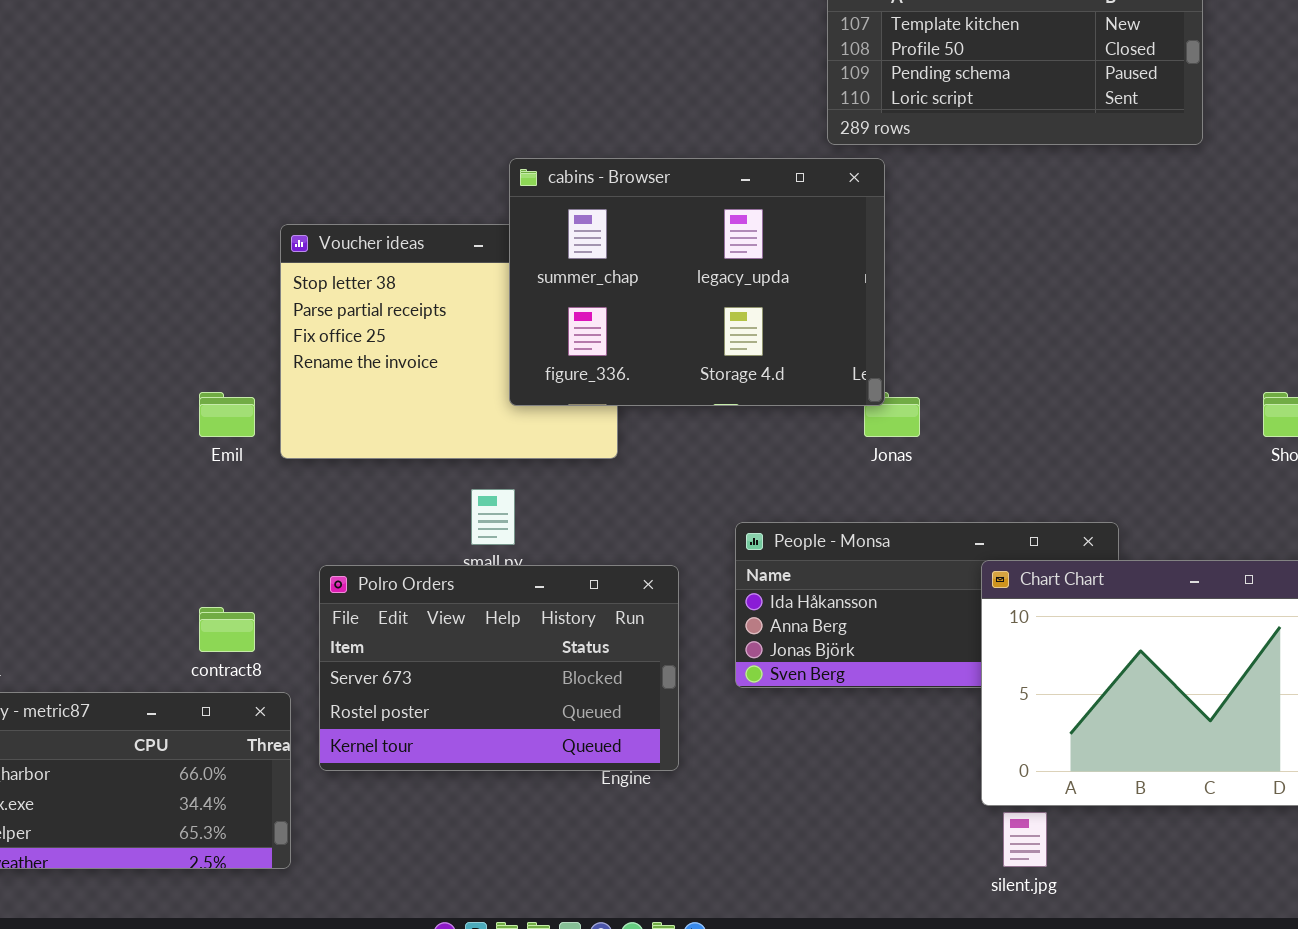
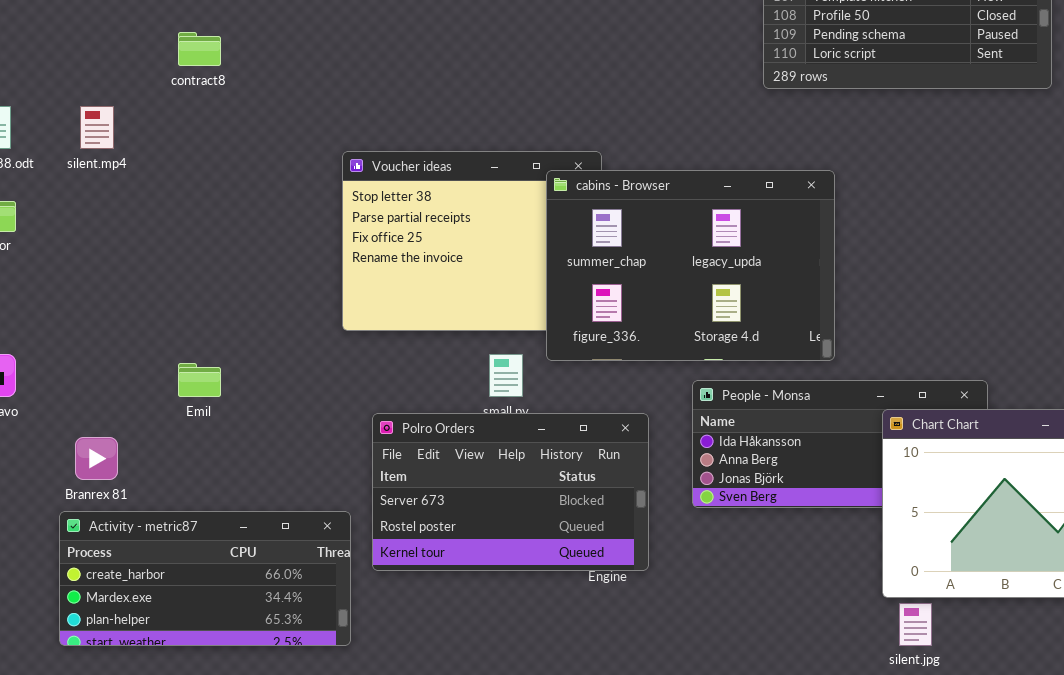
cabins - Browser: [509,158,885,406] -> [546,170,835,361], moved
Emil: [199,392,255,437] -> [178,363,221,397], moved
contract8: [199,607,255,652] -> [178,32,221,66], moved

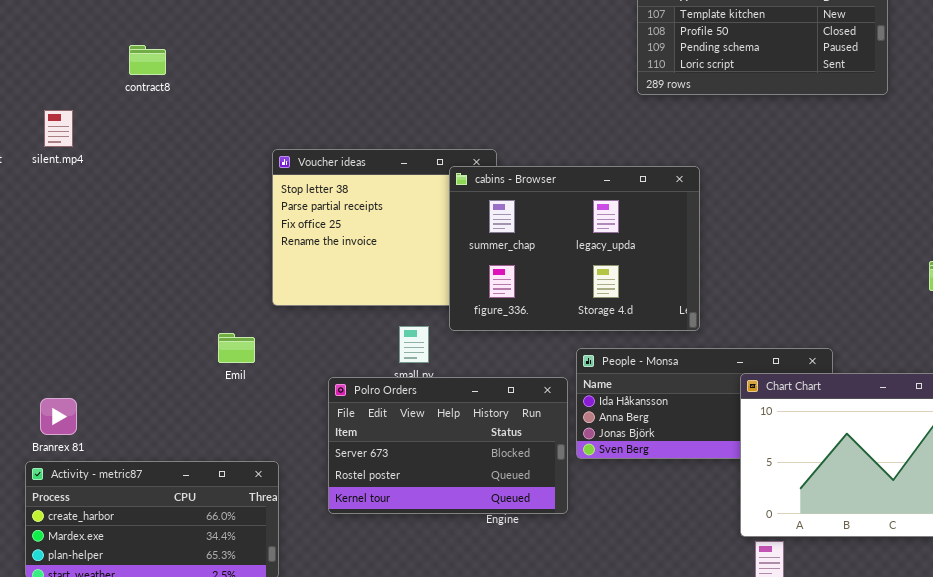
Emil: [178,363,221,397] -> [218,333,255,363], moved
Polro Orders: [372,413,649,571] -> [328,377,568,514], moved

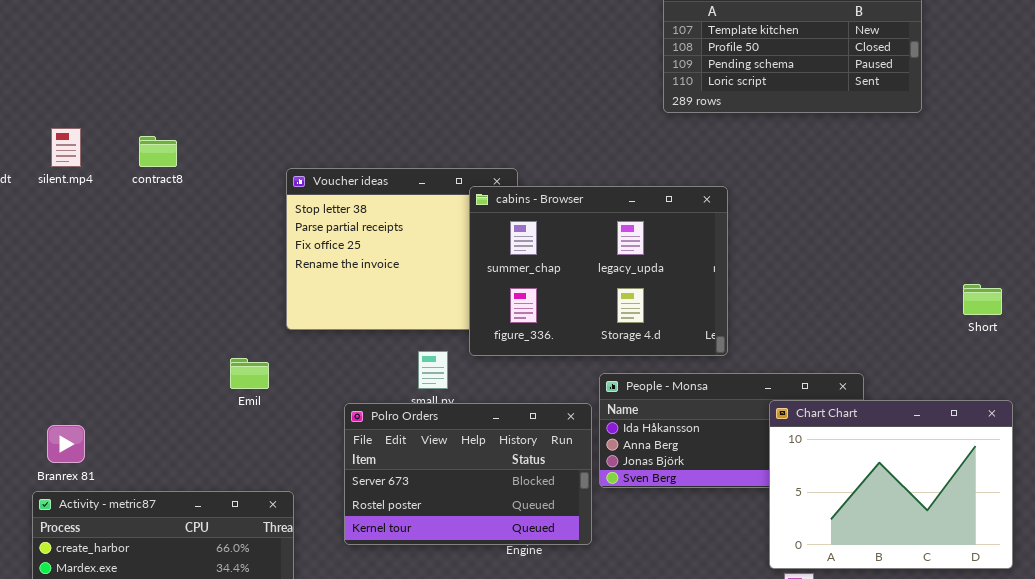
contract8: [129,45,166,75] -> [139,136,177,167], moved

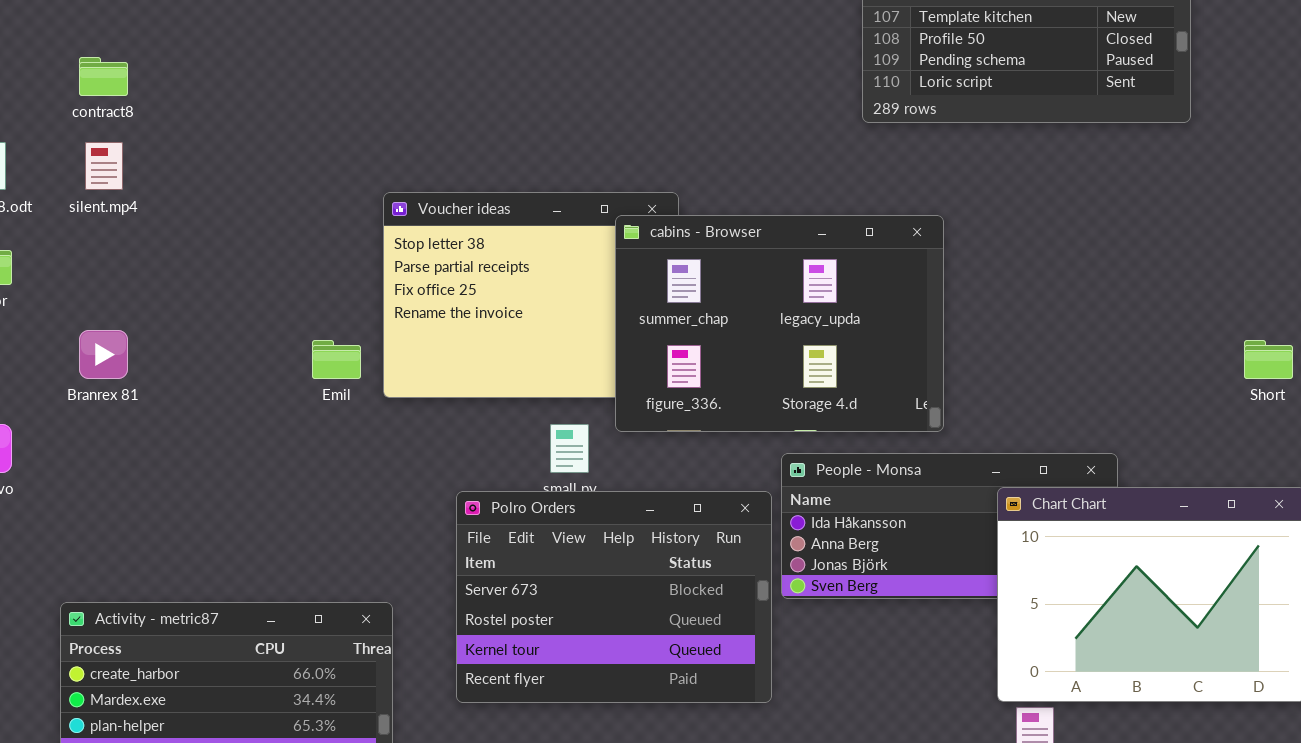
contract8: [139,136,177,167] -> [79,57,128,96], moved
Emil: [230,358,269,389] -> [312,340,361,379], moved
Polro Orders: [344,403,592,545] -> [456,491,772,703], resized
Branrex 81: [47,425,85,463] -> [79,330,128,379], moved

